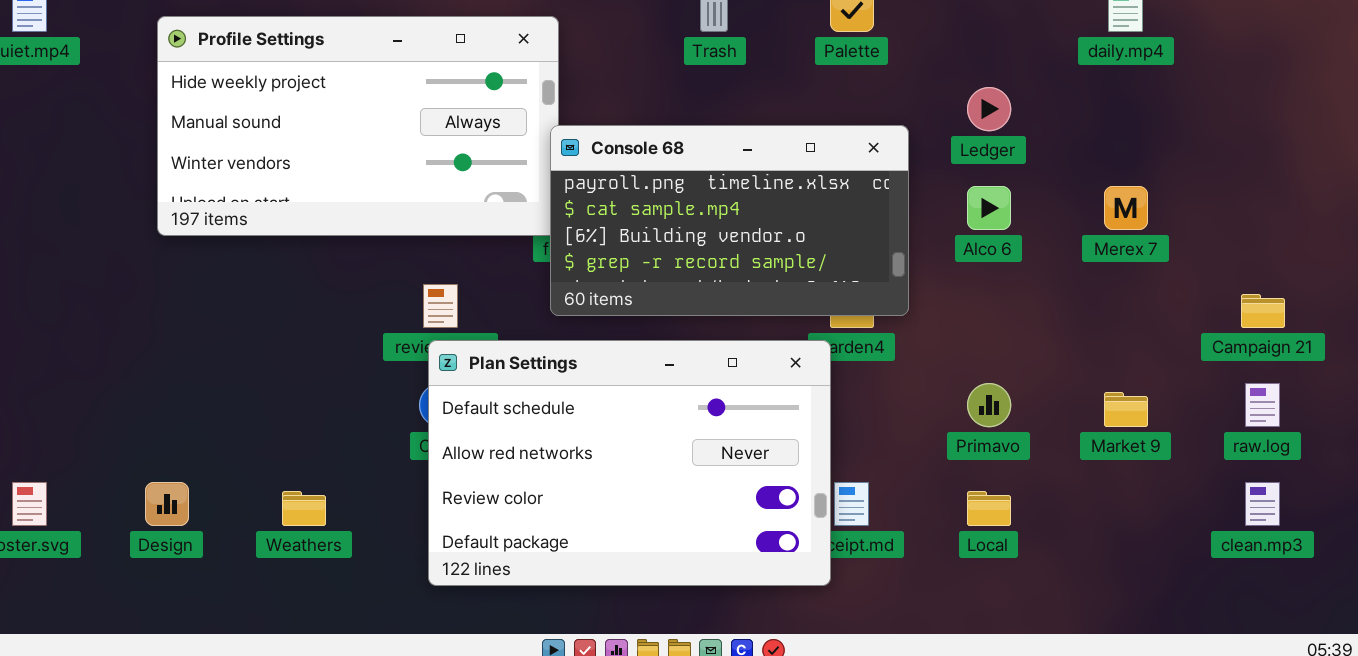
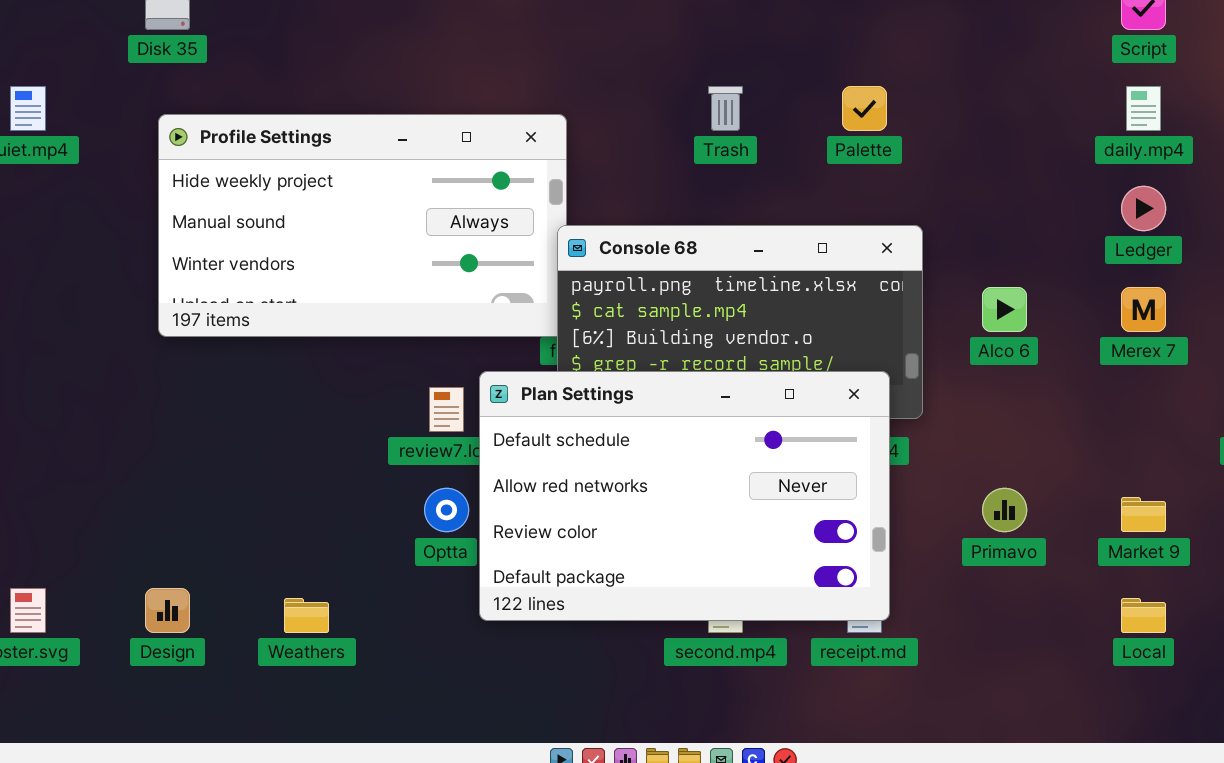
Ledger: [967,87,1011,131] -> [1121,186,1166,231], moved
Plan Settings: [428,340,831,586] -> [479,371,890,621], moved
Local: [967,491,1011,526] -> [1121,598,1166,633], moved

